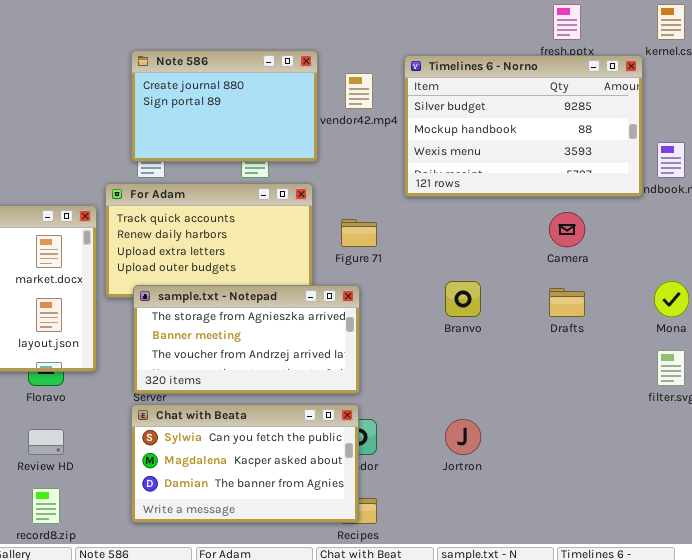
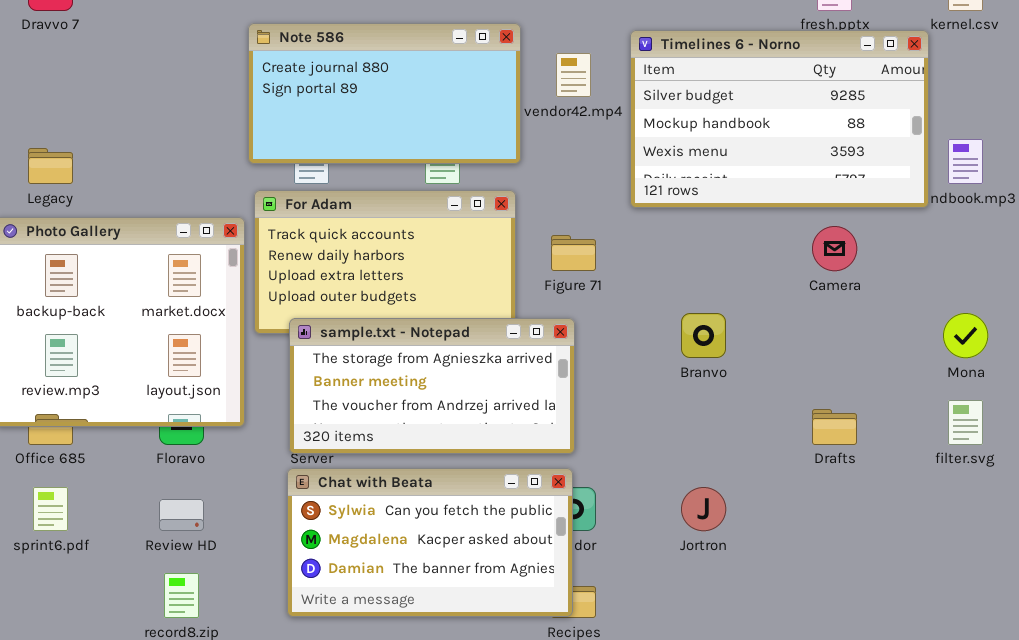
Note 586: [131,50,318,162] -> [248,23,521,164], resized
Drafts: [549,288,585,317] -> [812,409,857,445], moved

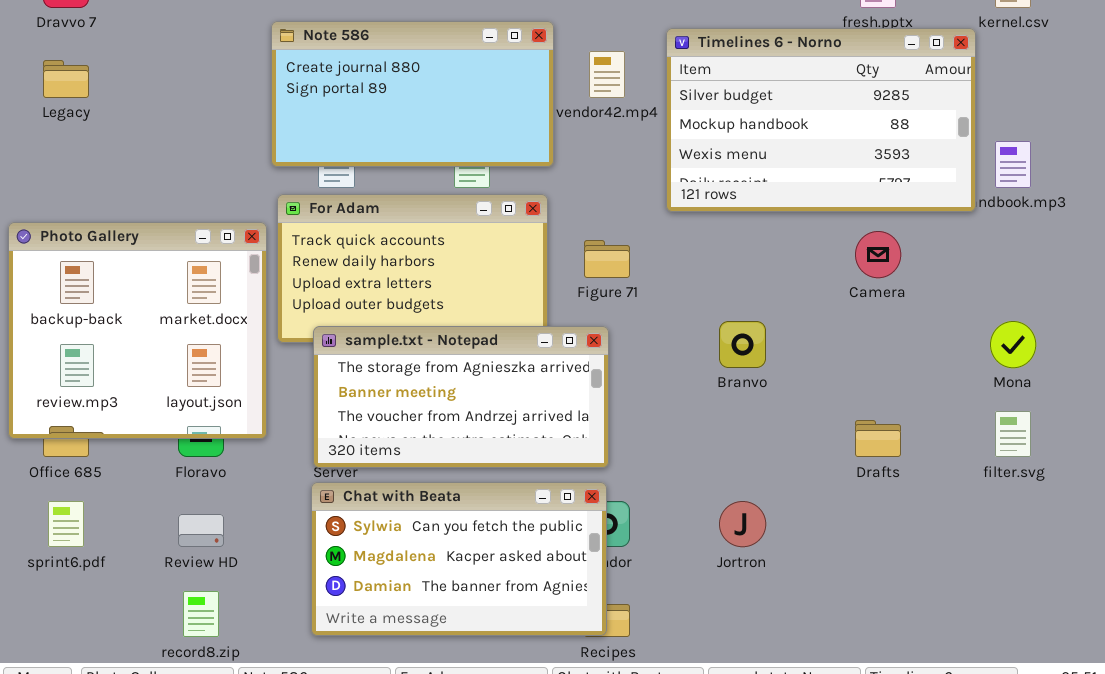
Legacy: [28,148,73,184] -> [43,60,89,98], moved

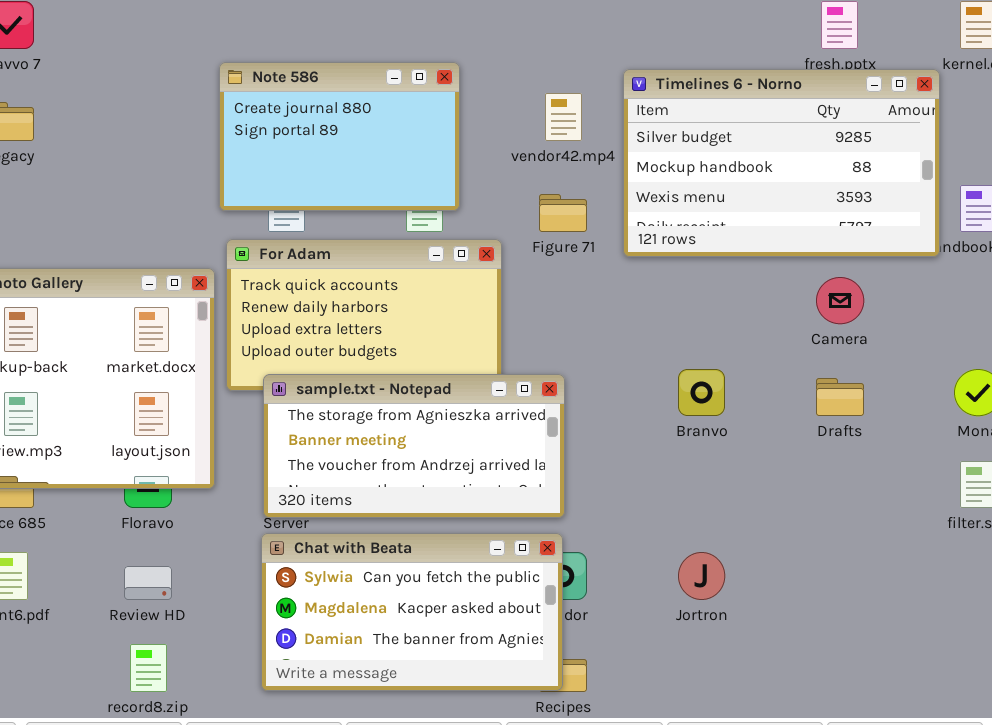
Note 586: [271,21,554,167] -> [219,62,460,211], resized
Figure 71: [584,240,630,278] -> [539,194,587,232], moved
Drafts: [855,420,901,457] -> [816,378,864,416], moved

